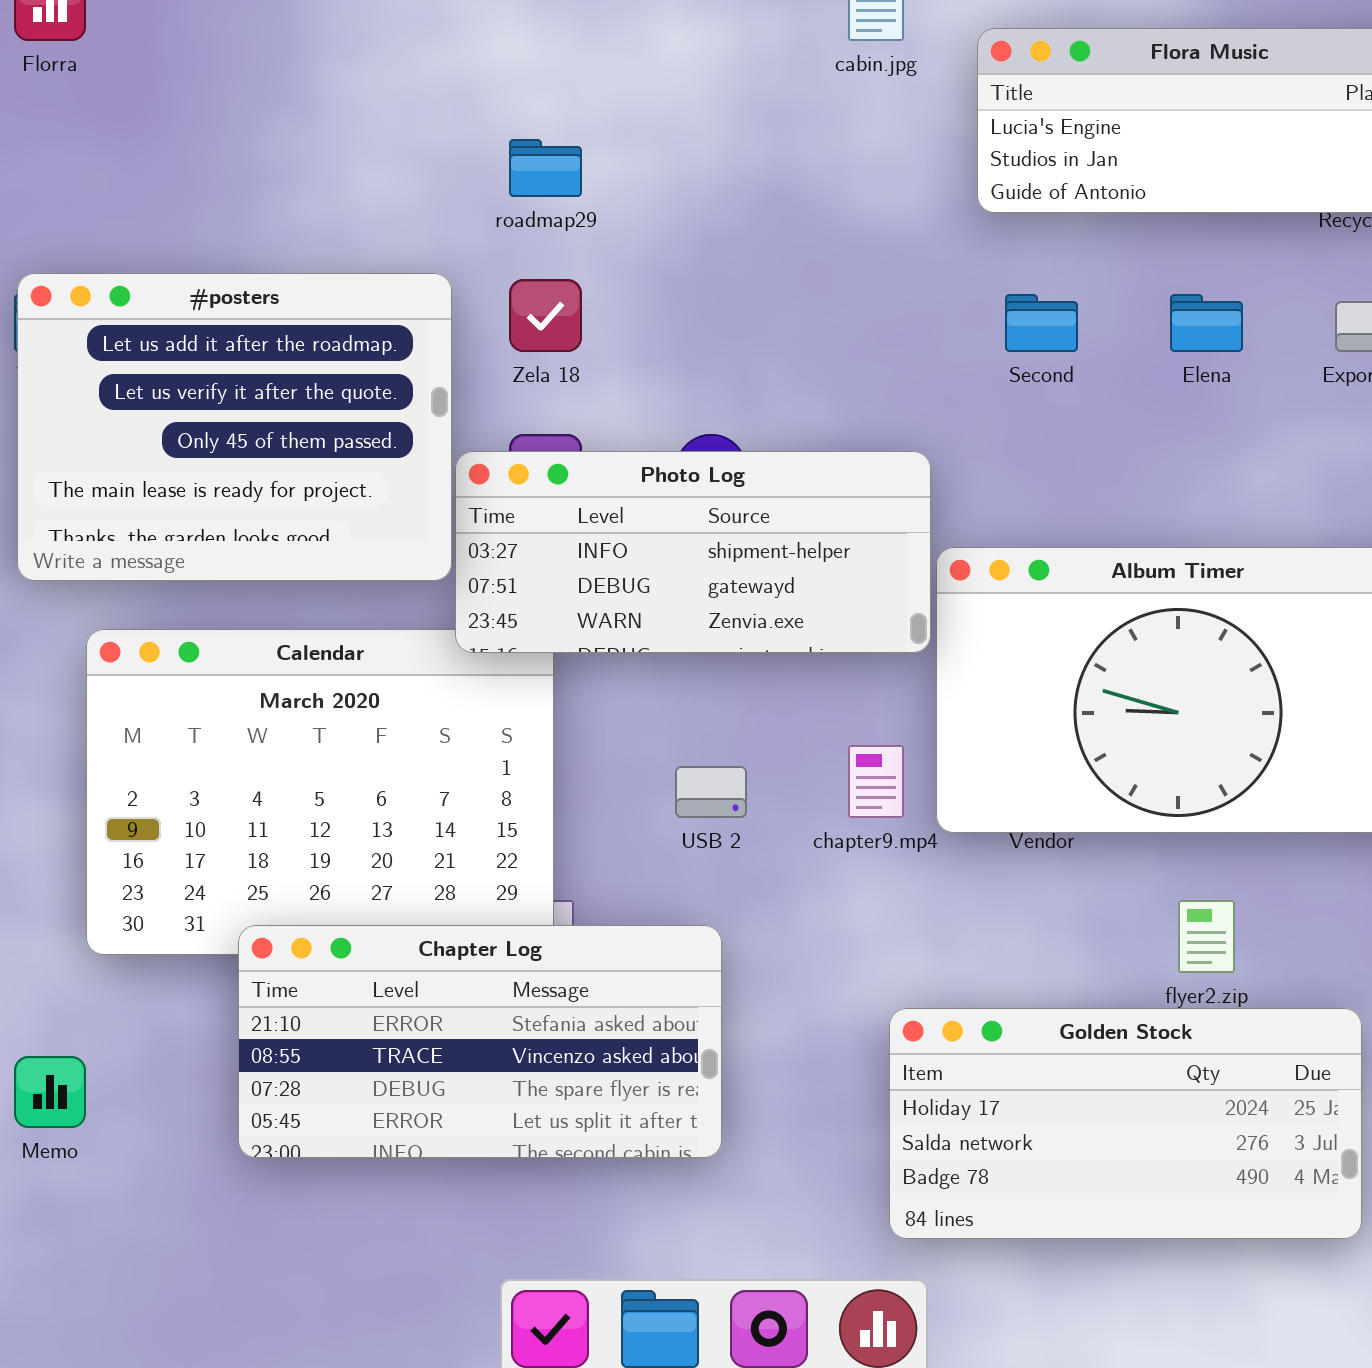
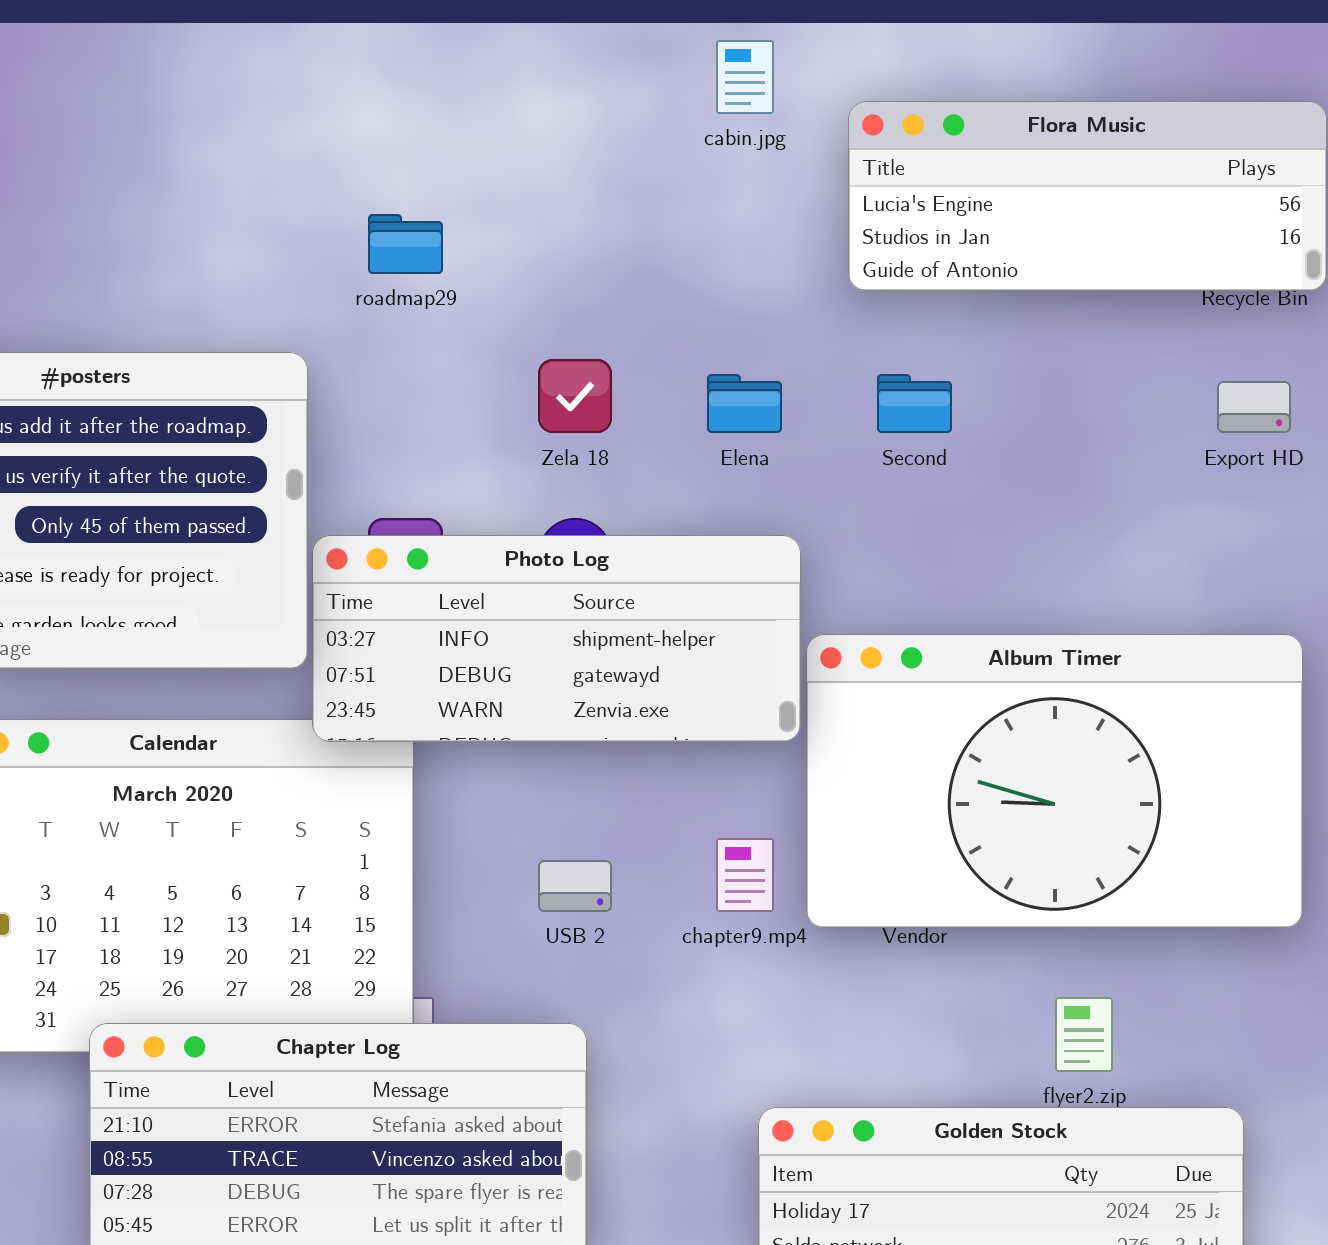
Zela 18: [509,279,582,352] -> [538,359,612,433], moved
Elena: [1170,294,1243,352] -> [707,374,782,433], moved

